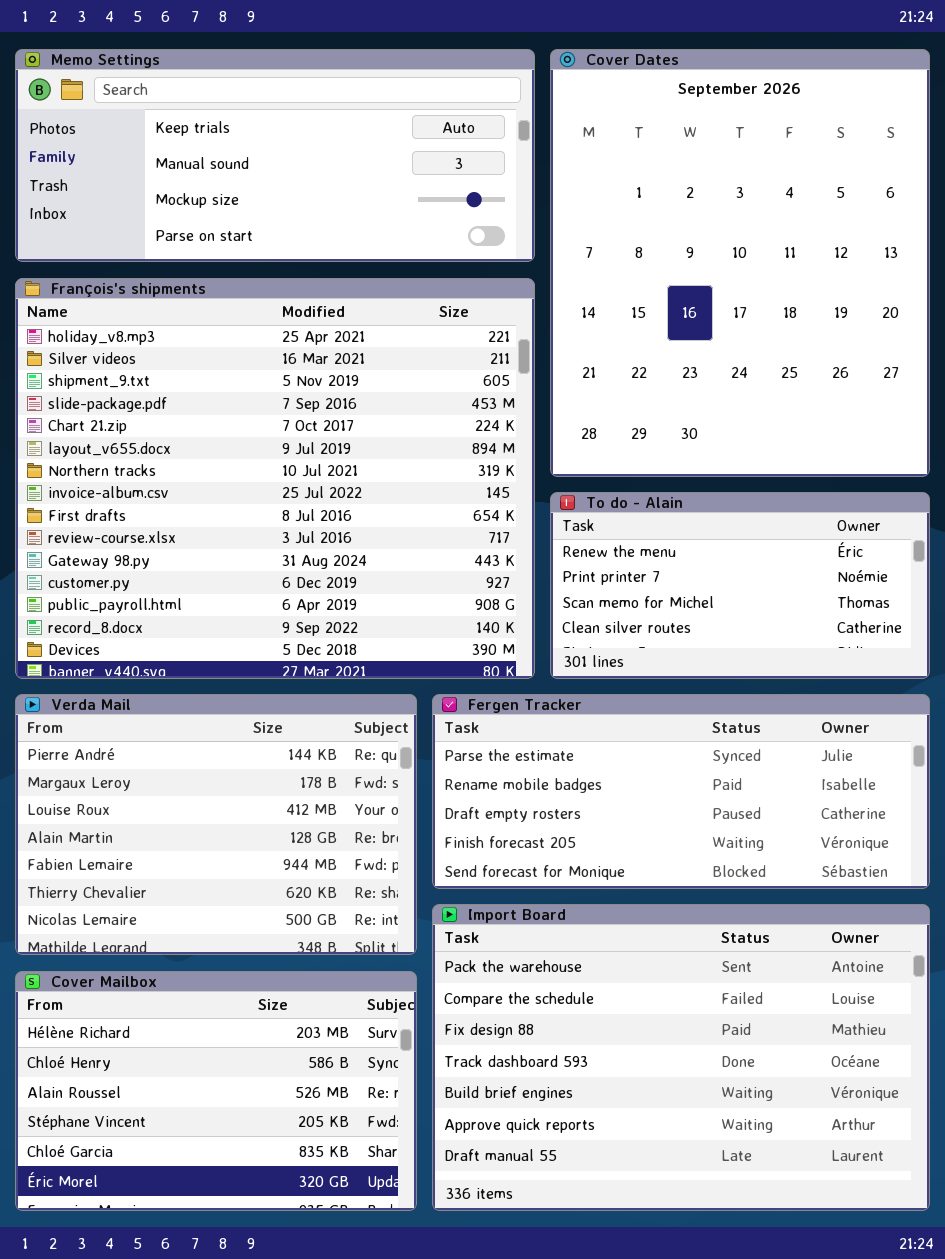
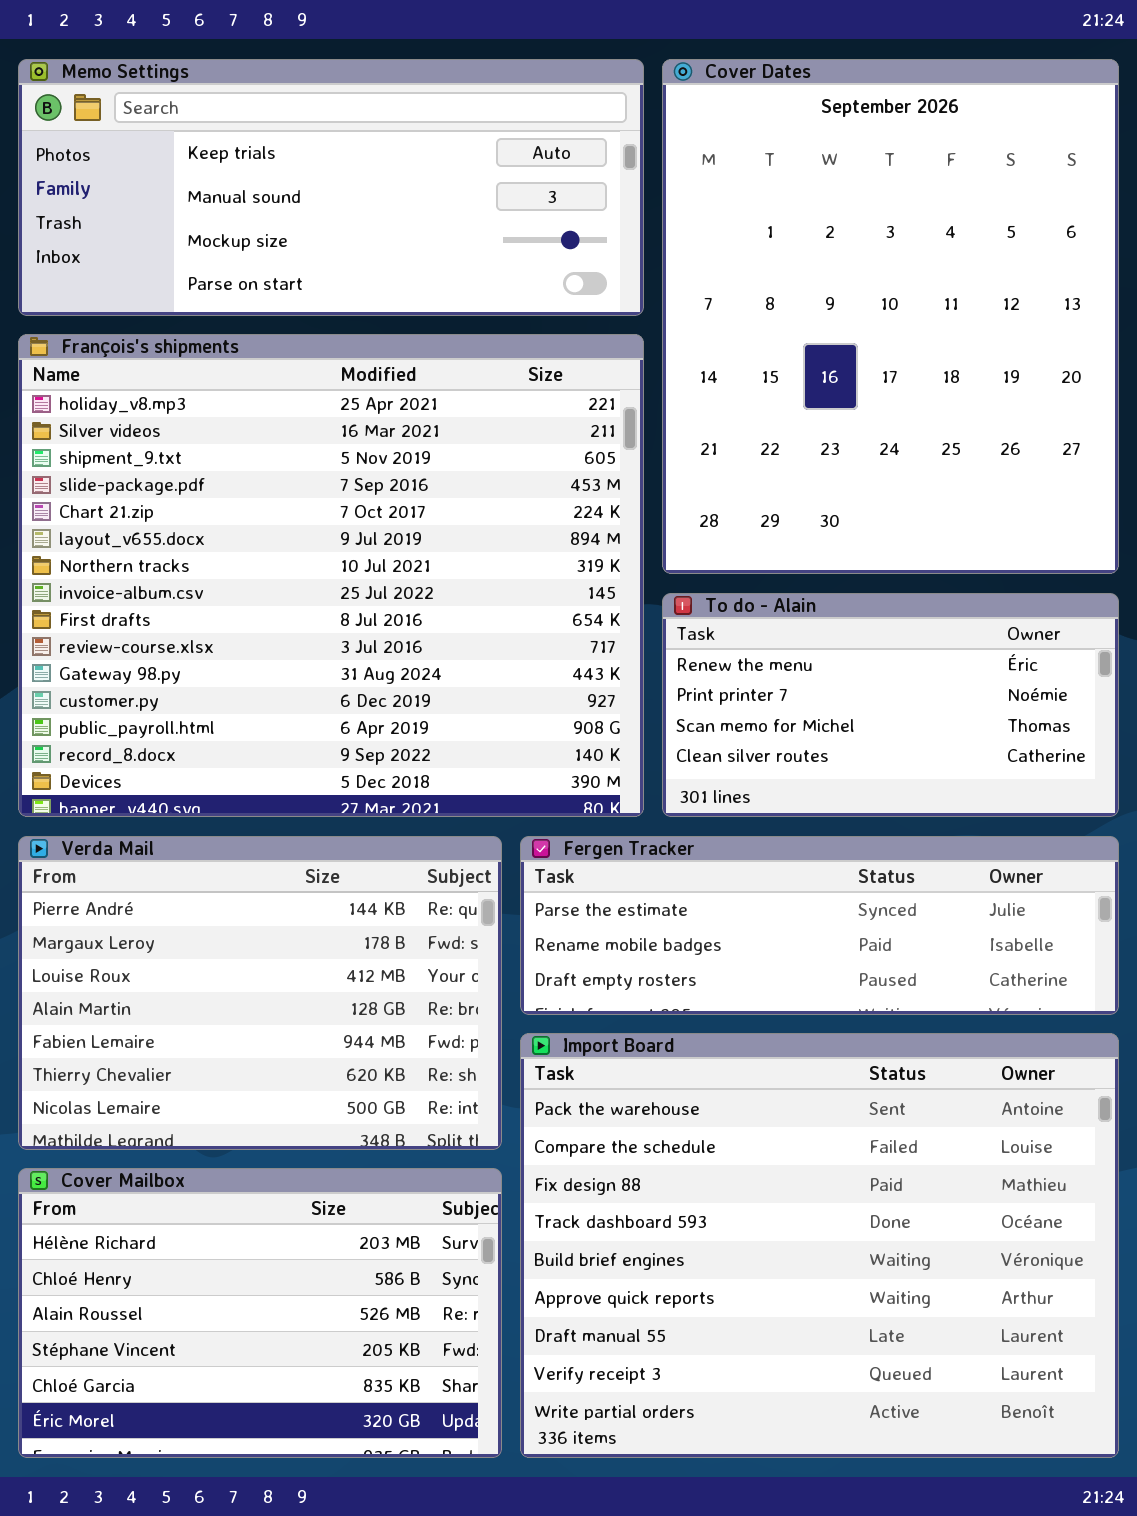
Fergen Tracker: [432,694,930,889] -> [520,836,1119,1015], resized
Import Board: [432,904,930,1211] -> [520,1033,1119,1458], resized

